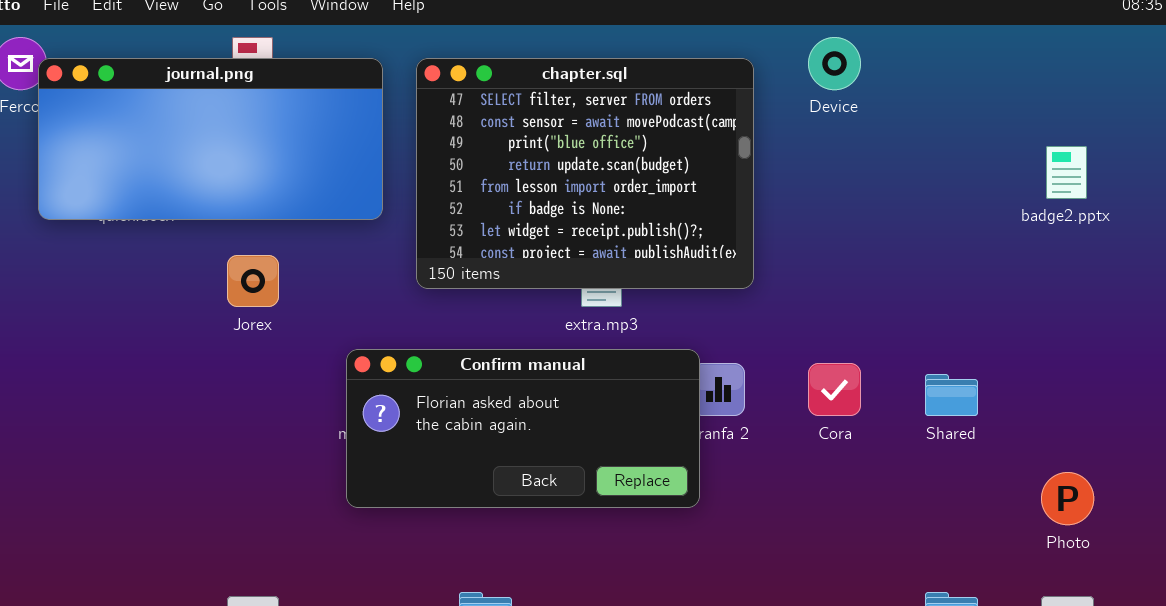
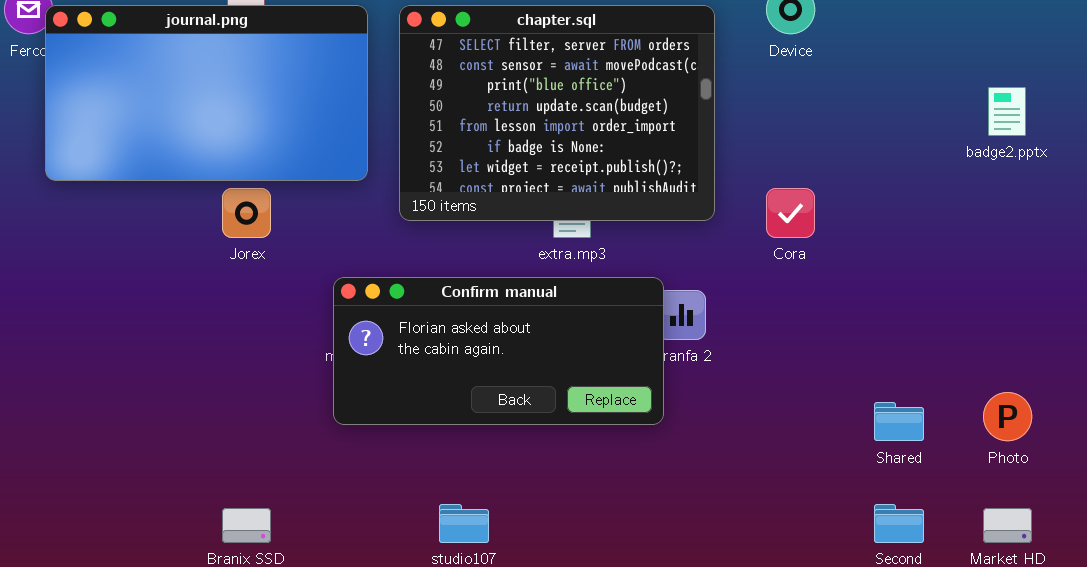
journal.png: [38,58,383,220] -> [45,5,368,181], resized
Cora: [808,363,861,416] -> [766,188,815,238], moved
Shared: [925,374,978,416] -> [874,402,924,441], moved

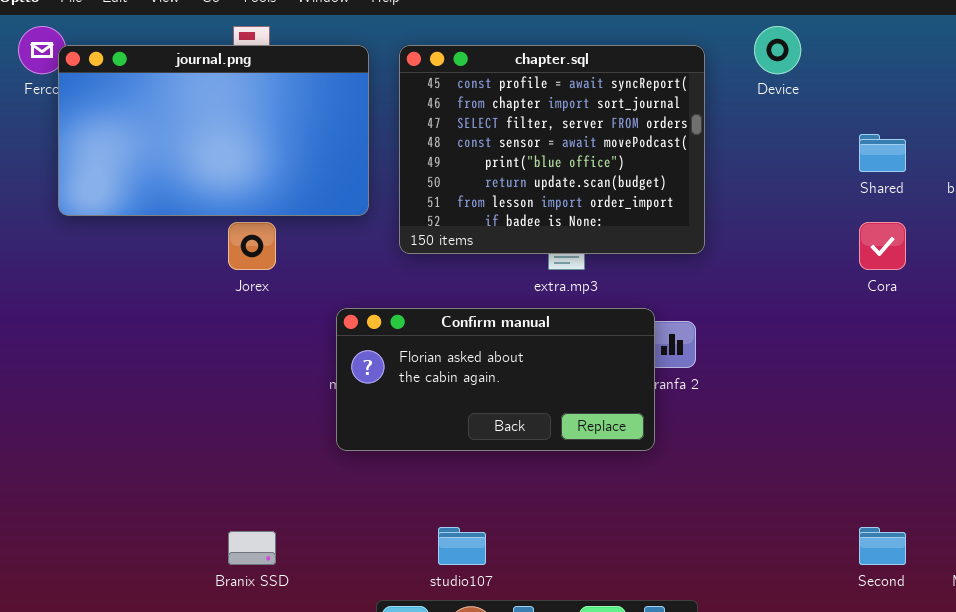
chapter.sql: [399,5,715,221] -> [399,45,705,254], scrolled up 2 rows
Cora: [766,188,815,238] -> [859,222,906,270], moved
Shared: [874,402,924,441] -> [859,134,906,172], moved

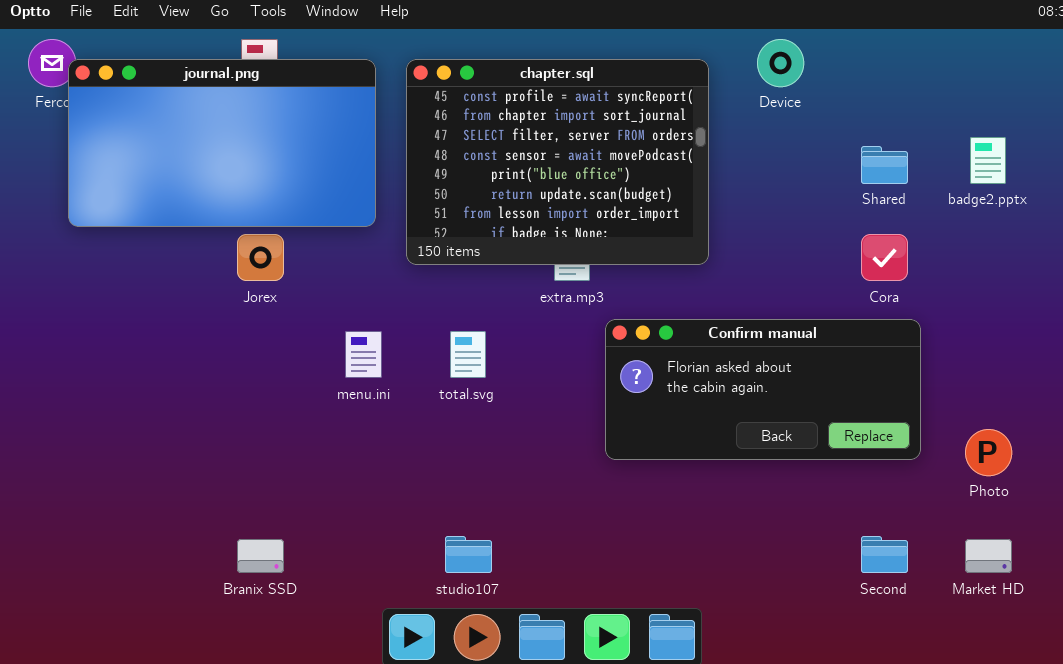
Confirm manual: [336,308,655,451] -> [605,319,921,460], moved

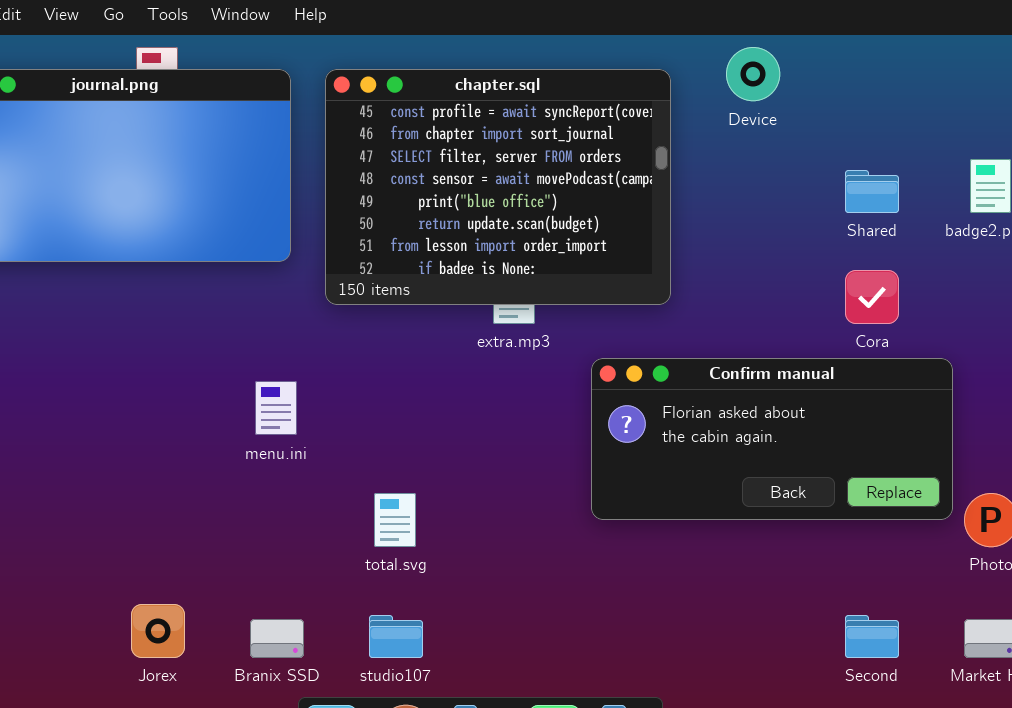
Jorex: [237,234,284,281] -> [131,604,185,658], moved
Confirm manual: [605,319,921,460] -> [591,358,953,520], moved
total.svg: [450,331,486,378] -> [374,493,416,547], moved
Branix SSD: [237,539,284,573] -> [250,619,304,658], moved

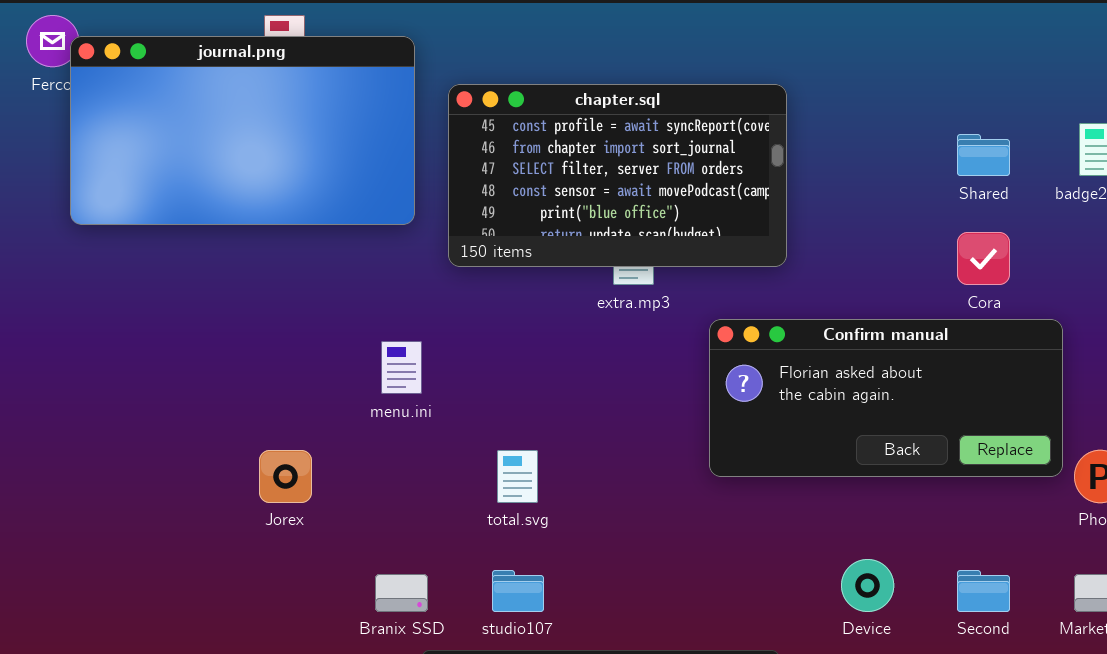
Device: [726,47,780,101] -> [841,559,894,612], moved
chapter.sql: [325,69,671,305] -> [448,84,787,267], resized
Jorex: [131,604,185,658] -> [259,450,312,503], moved

